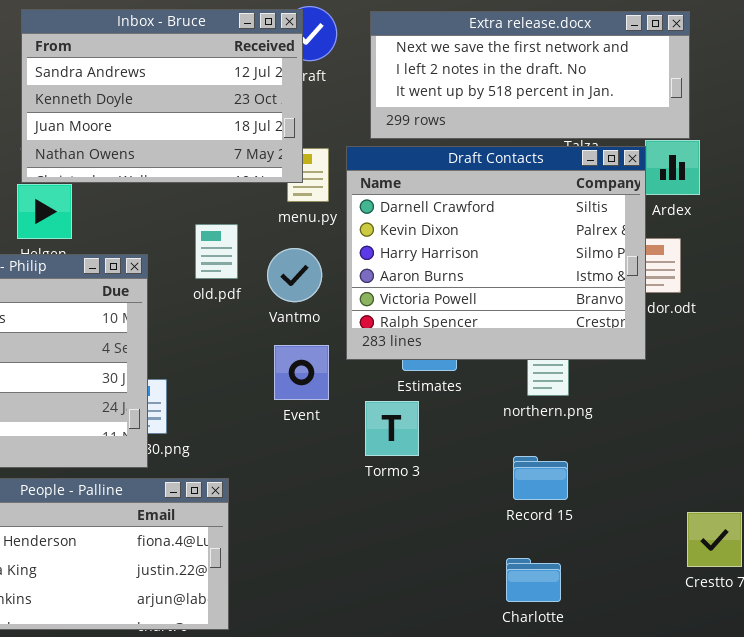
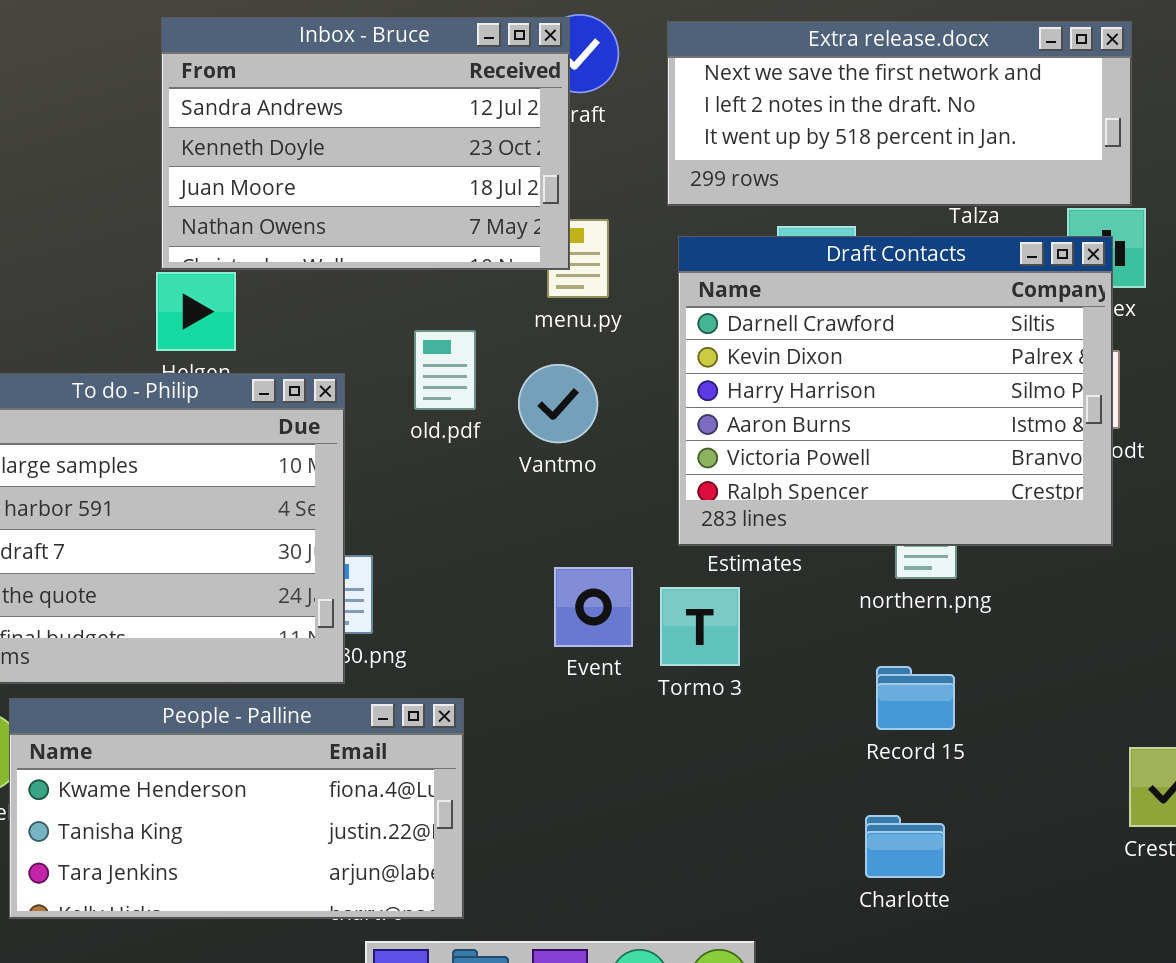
Draft Contacts: [346,146,646,360] -> [678,236,1113,546], moved
Event: [274,345,329,400] -> [554,567,633,647], moved

